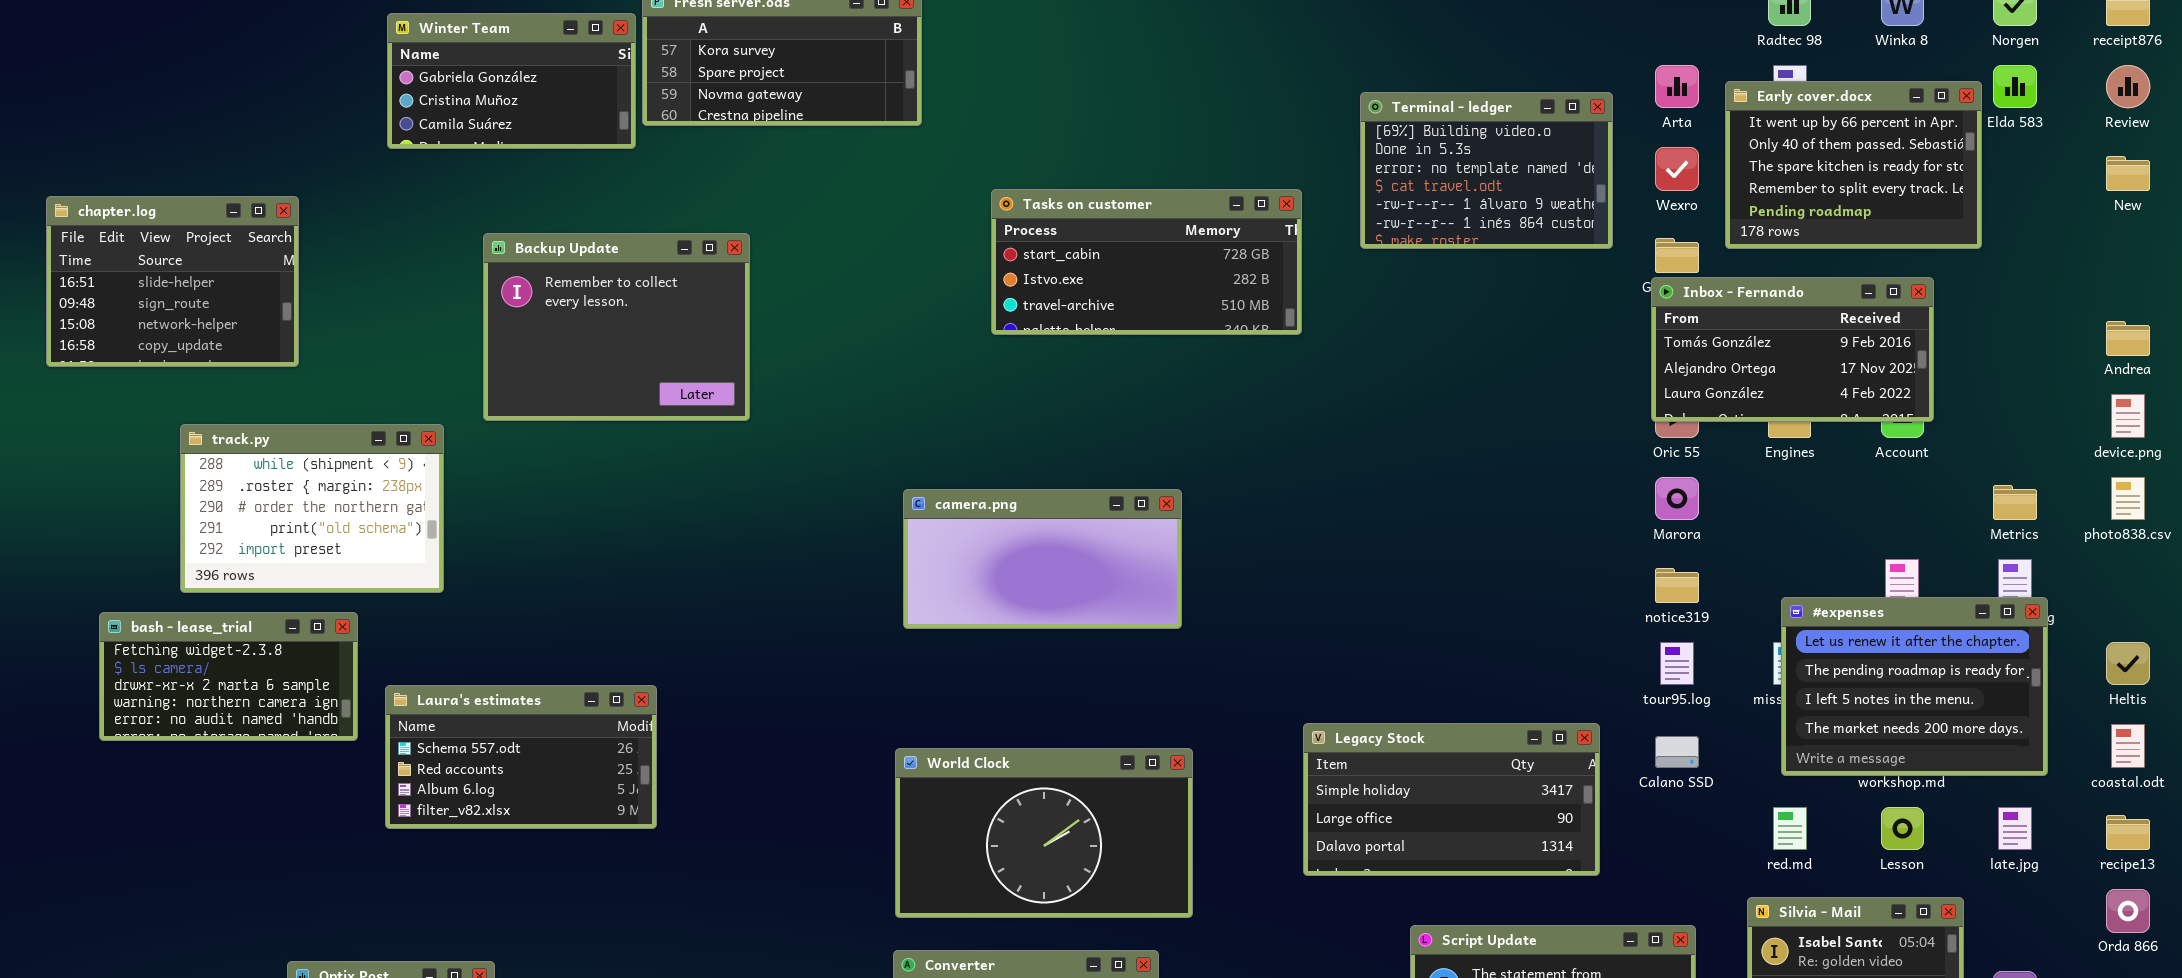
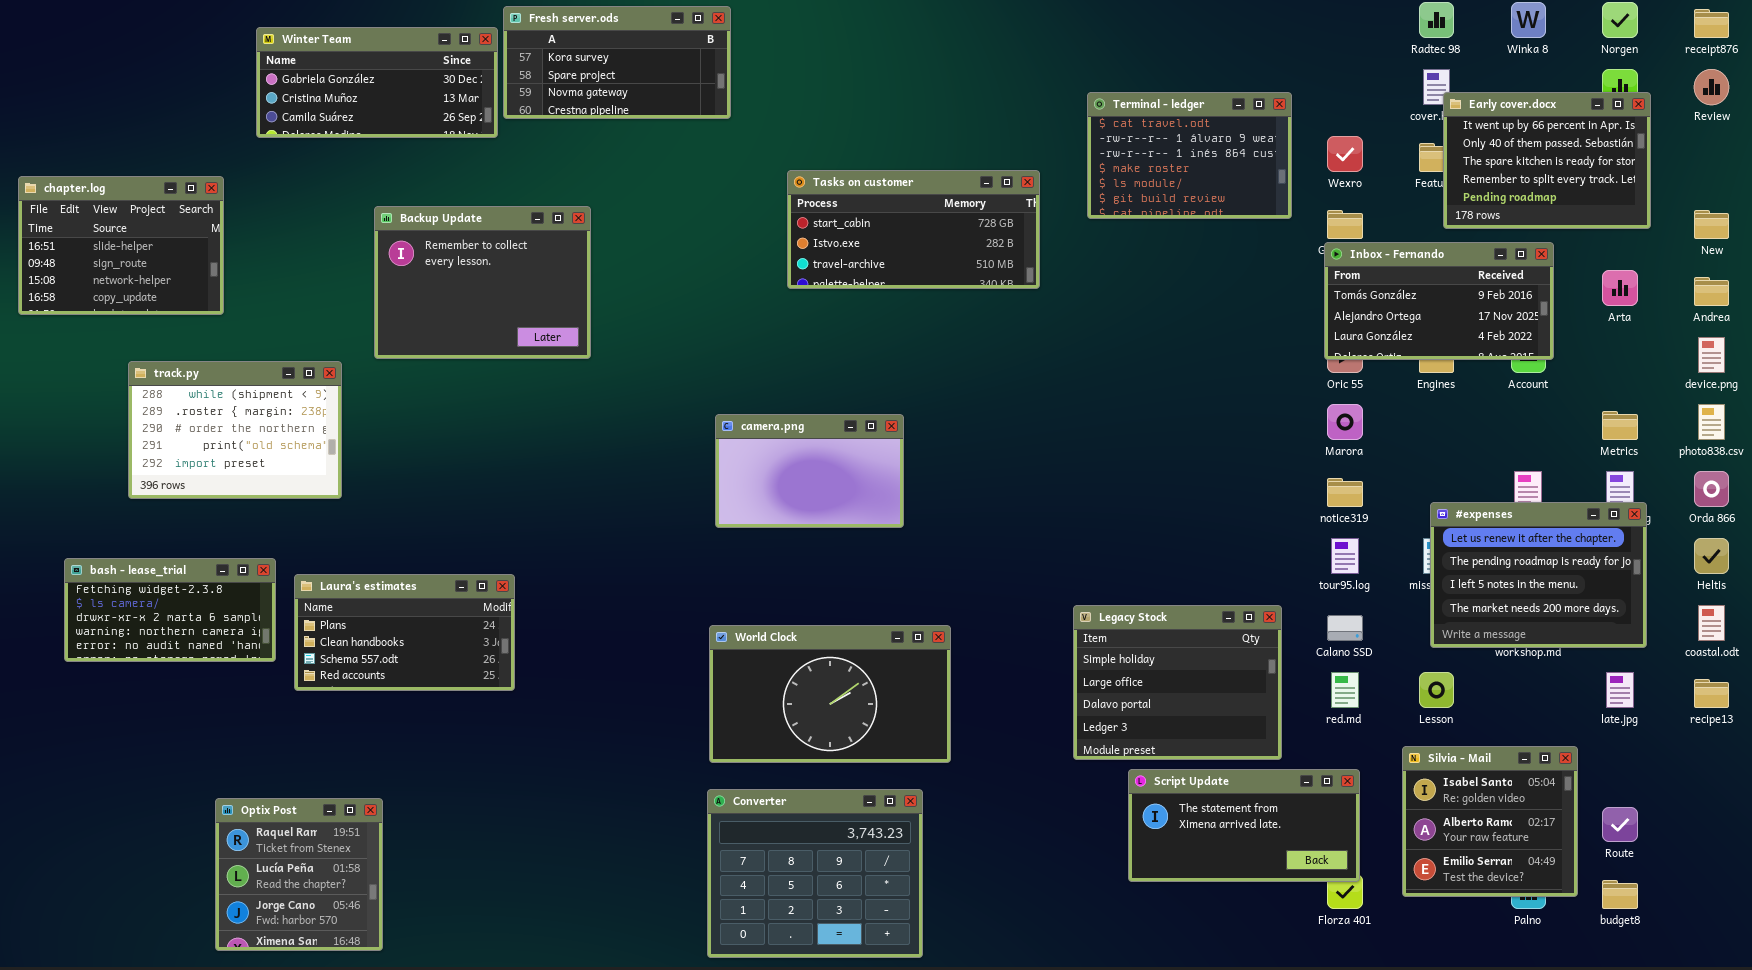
Winter Team: [387,13,636,149] -> [256,27,498,138], resized
Arta: [1655,65,1699,108] -> [1602,270,1638,306], moved
Early cover.docx: [1725,81,1982,249] -> [1443,92,1651,229], moved
Terminal - ledger: [1360,92,1613,249] -> [1087,92,1292,219], scrolled down 3 rows
New: [2106,156,2150,191] -> [1694,210,1729,239], moved
camera.png: [903,489,1182,629] -> [715,414,904,528], resized
bash - lease_trial: [99,612,358,741] -> [64,558,276,662], moved
Laura's estimates: [385,685,657,829] -> [294,574,515,691], scrolled up 2 rows
Legacy Stock: [1303,723,1600,876] -> [1073,605,1282,760], resized
red.md: [1773,807,1807,850] -> [1331,672,1359,708], moved
Lesson: [1881,807,1924,850] -> [1419,672,1454,708], moved
Orda 866: [2106,889,2150,933] -> [1694,471,1729,507], moved

